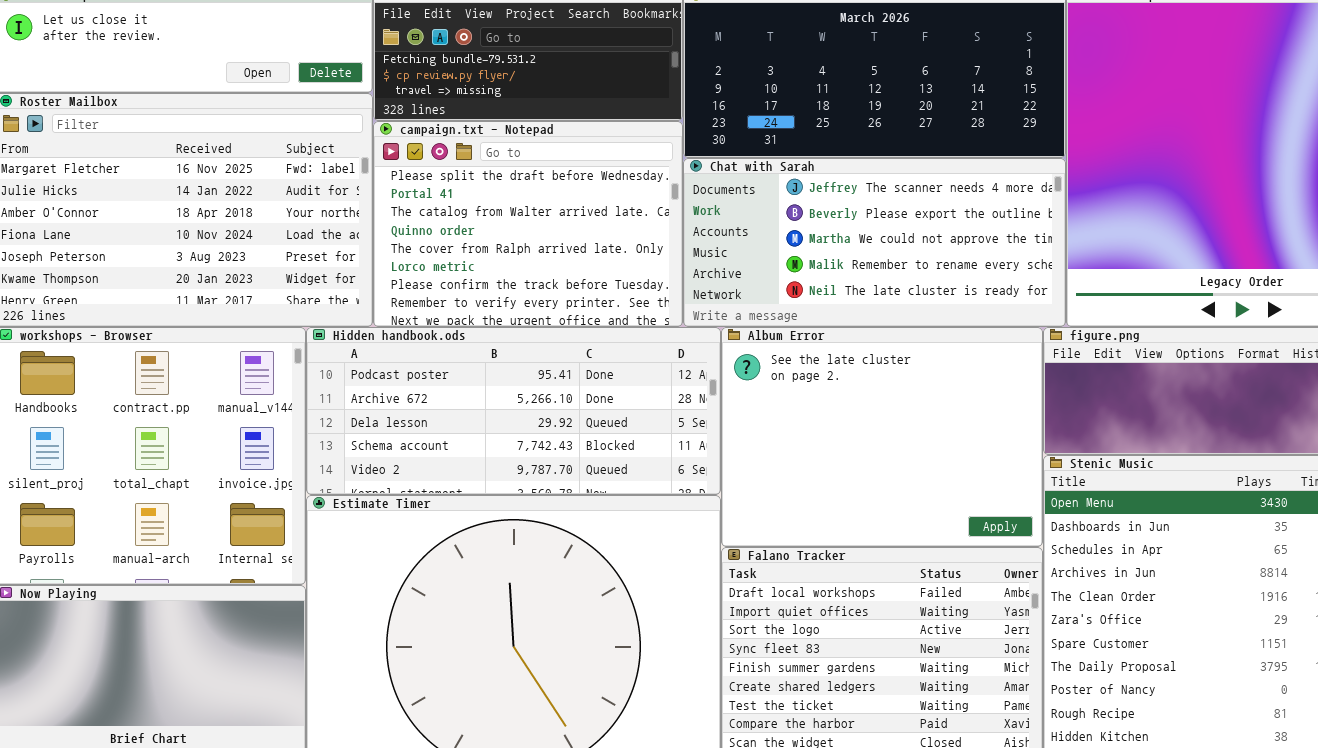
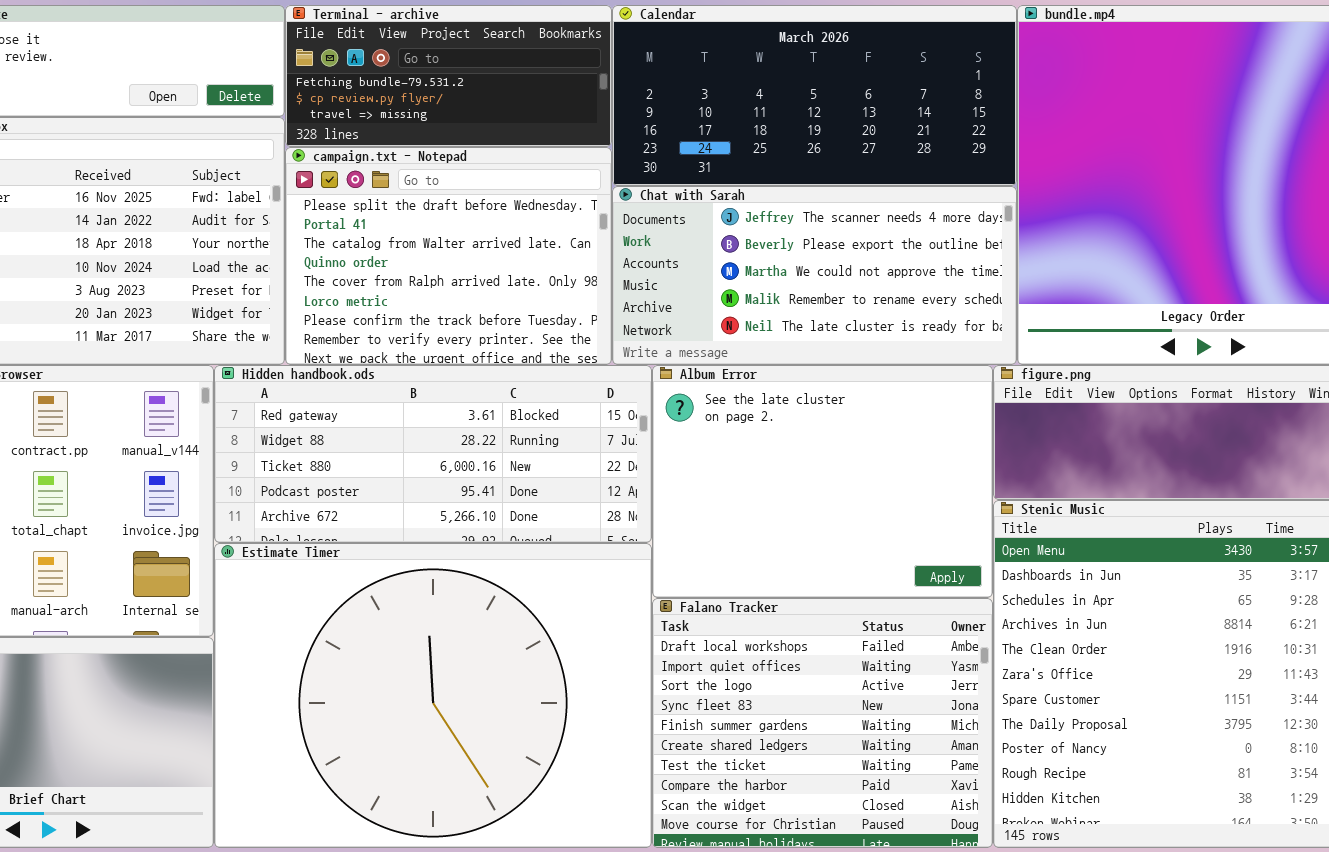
Hidden handbook.ods: [306,327,721,495] -> [214,365,652,543], scrolled up 3 rows

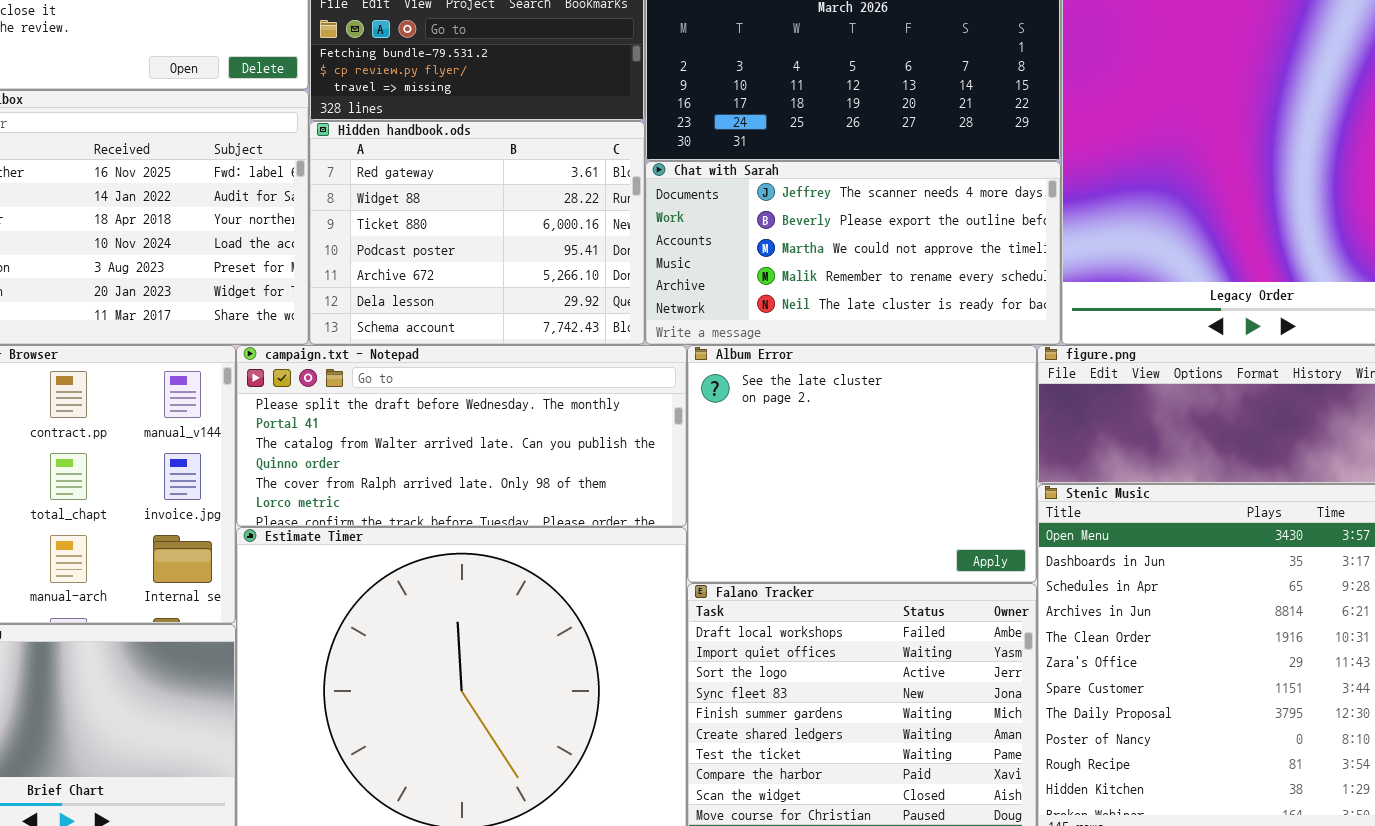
campaign.txt - Notepad: [285,147,612,365] -> [236,345,687,527], moved, resized
Hidden handbook.ods: [214,365,652,543] -> [309,121,645,345], moved, resized

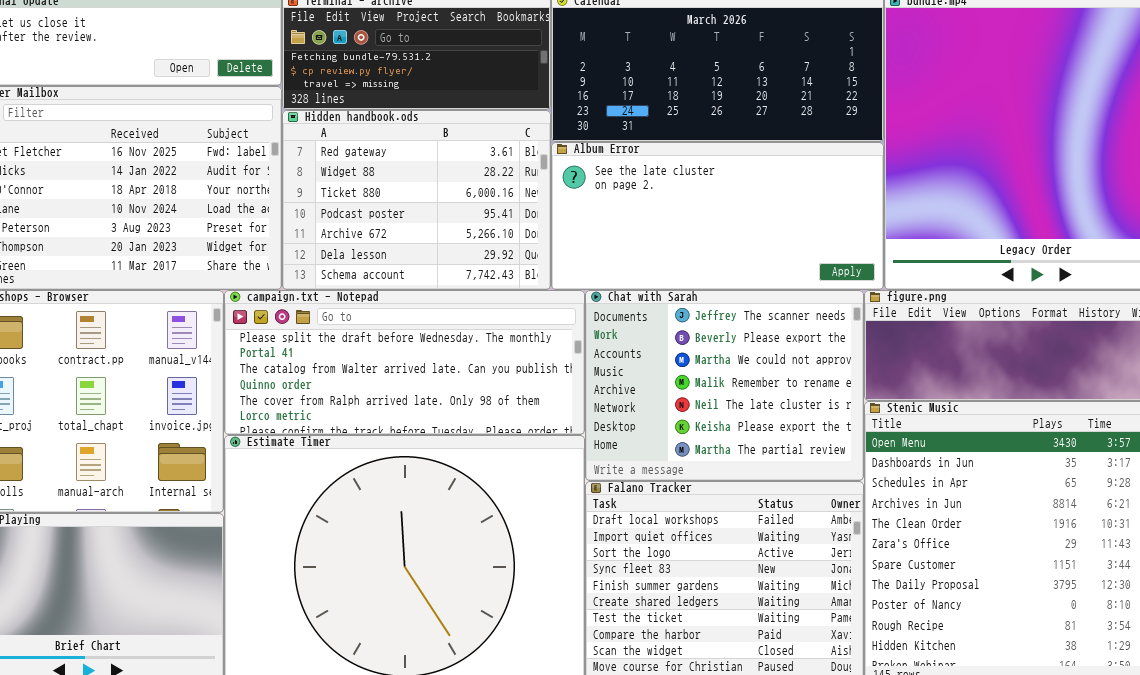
Chat with Sarah: [645,161,1061,345] -> [585,290,864,481], moved, resized
Album Error: [687,345,1037,583] -> [551,142,884,290], moved, resized

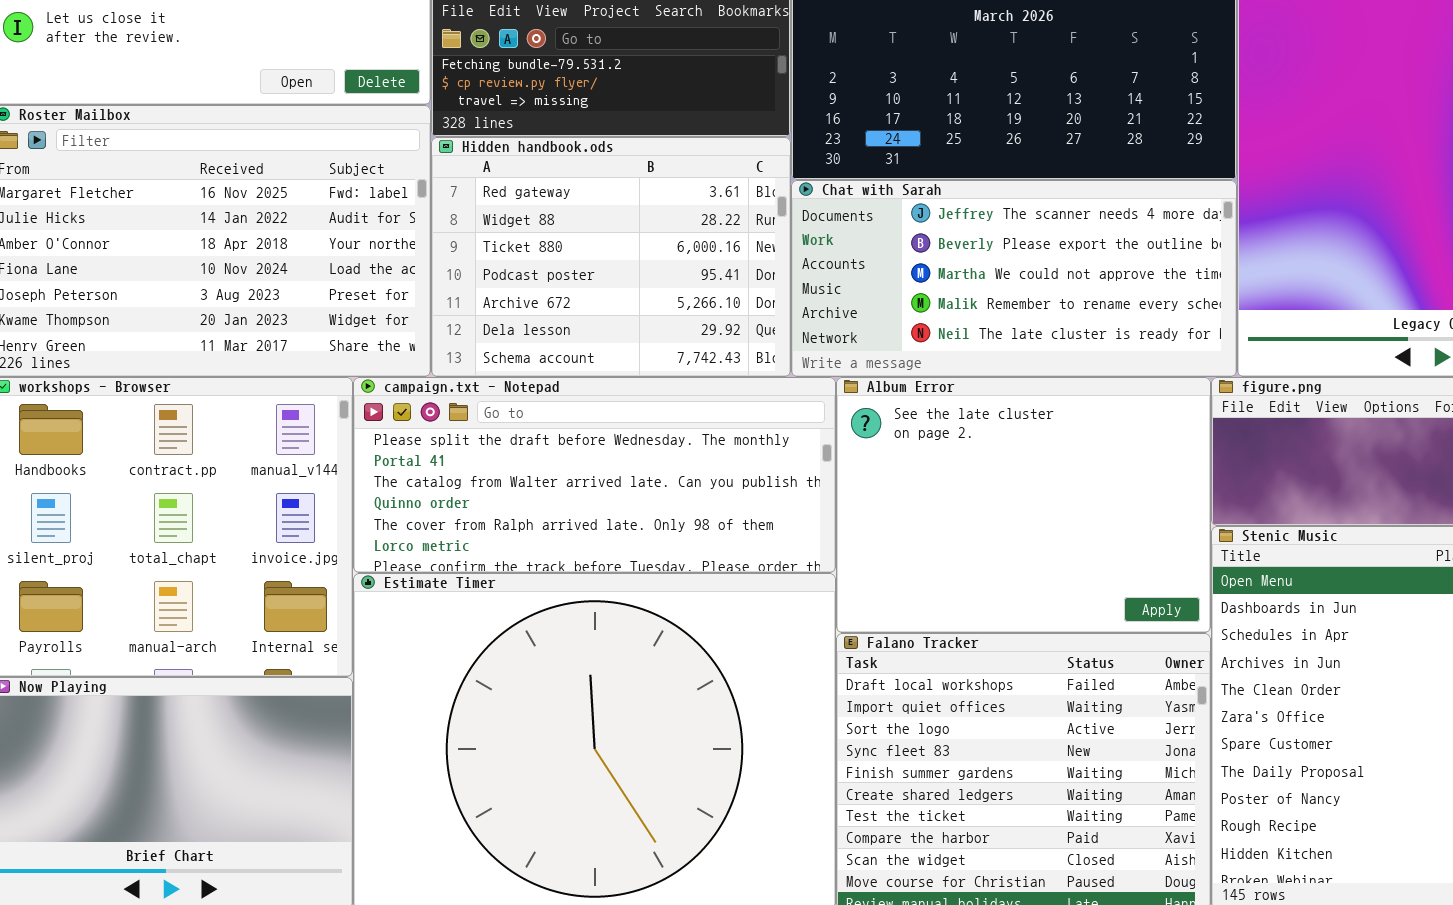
Album Error: [551,142,884,290] -> [836,377,1211,633], moved, resized
Chat with Sarah: [585,290,864,481] -> [791,180,1237,377], moved, resized

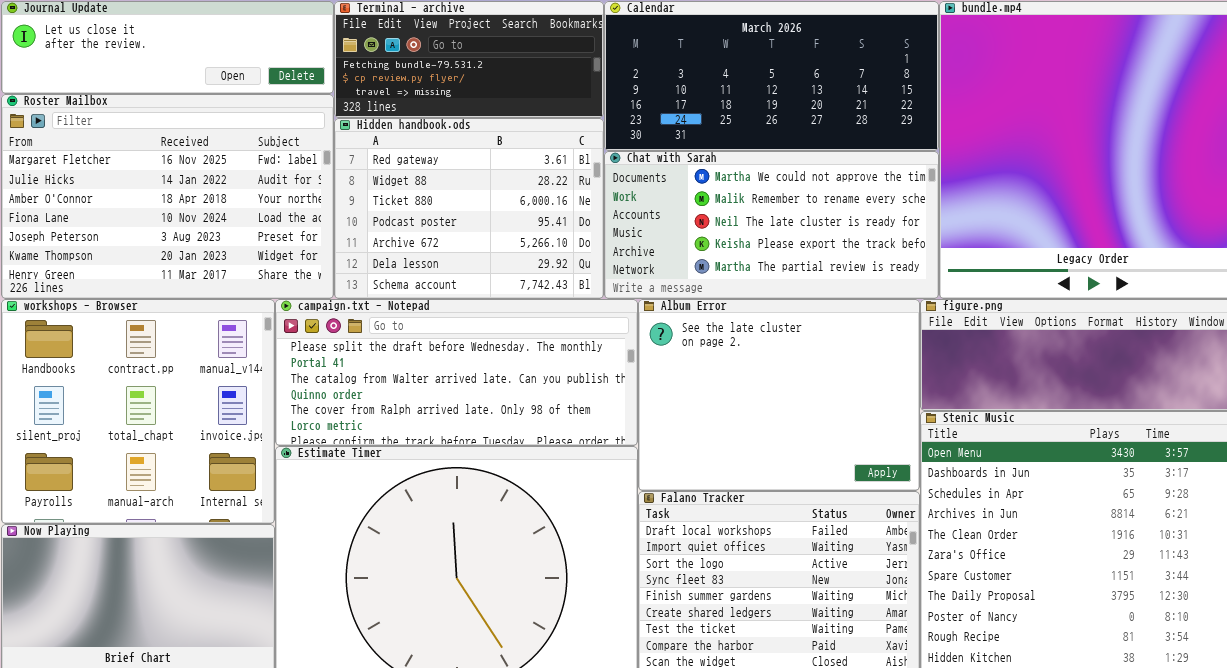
Chat with Sarah: [791,180,1237,377] -> [604,151,939,299], scrolled down 2 rows

